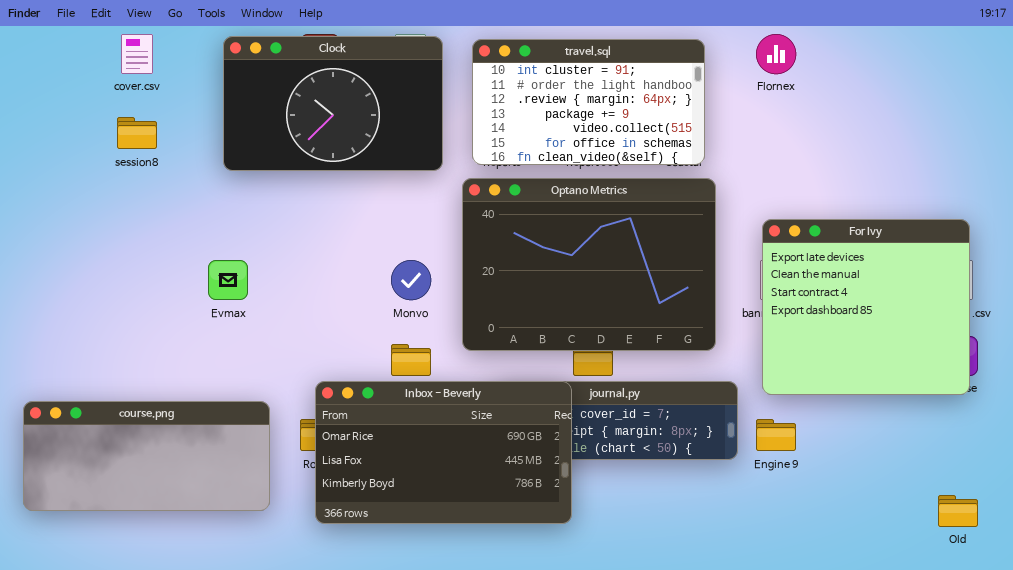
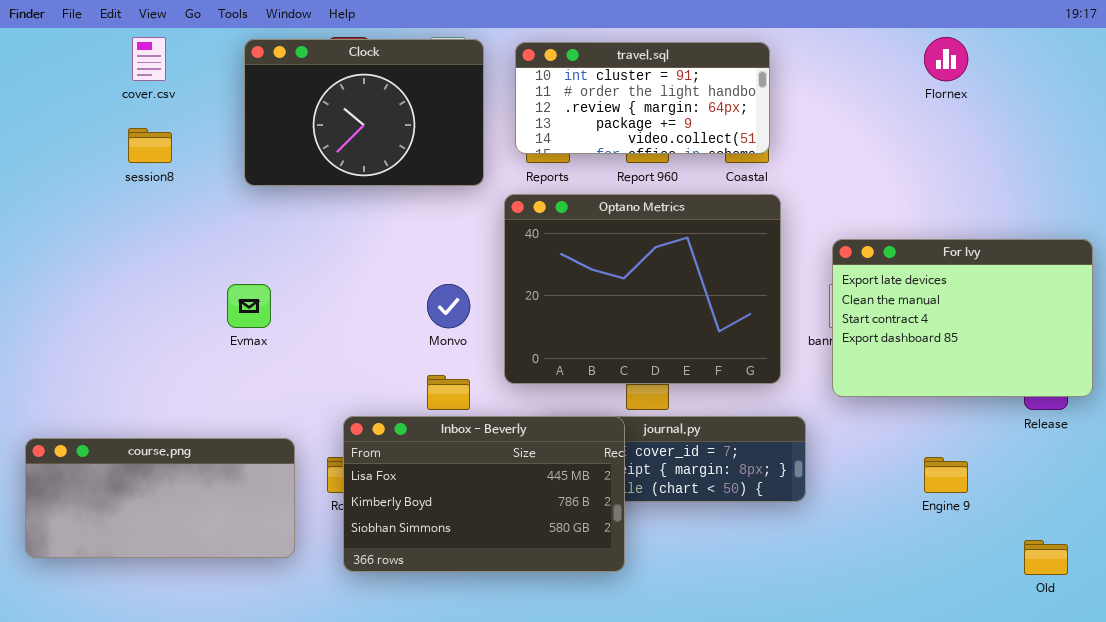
Flornex: [756,34,796,74] -> [924,37,968,81], moved
travel.sql: [472,39,705,165] -> [515,42,770,154], resized
For Ivy: [762,219,970,395] -> [832,239,1093,397], resized
Inbox - Beverly: [315,381,572,524] -> [343,416,625,572], scrolled down 1 row
Engine 9: [756,419,796,451] -> [924,457,968,493], moved

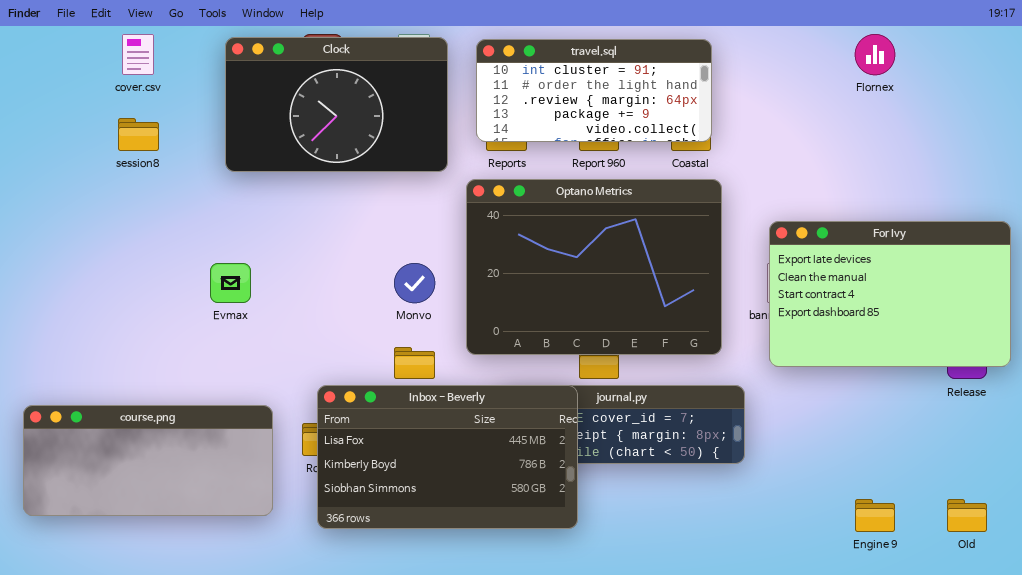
Engine 9: [924,457,968,493] -> [855,499,895,532], moved

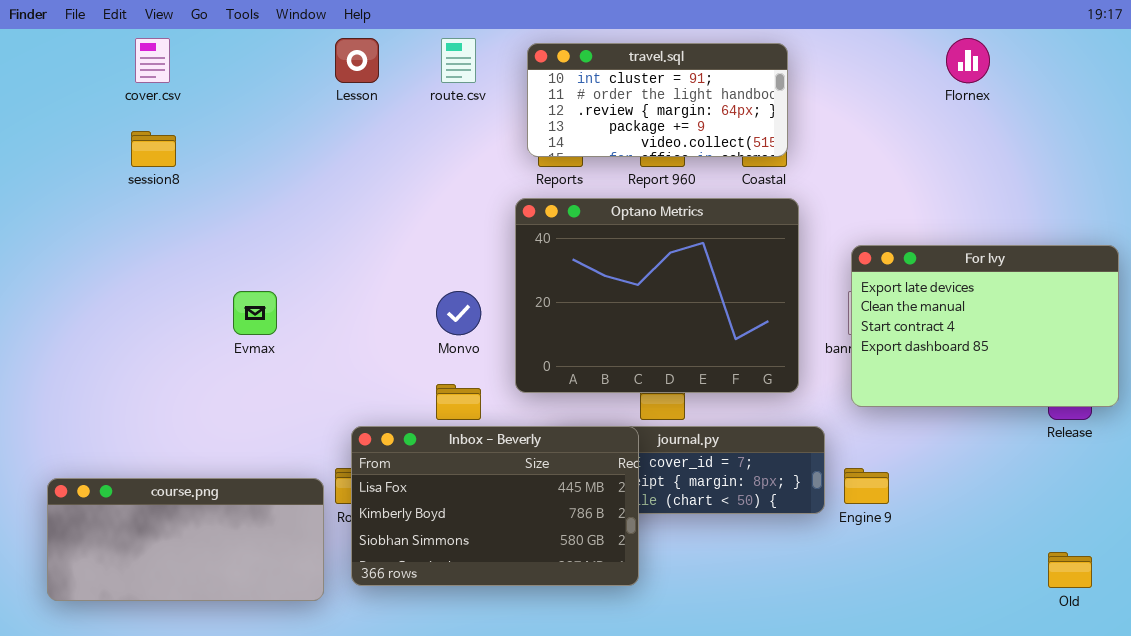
Clock: [225,37,448,172] -> none, closed
course.png: [23,405,273,516] -> [47,478,324,601], moved
Engine 9: [855,499,895,532] -> [844,468,889,504], moved

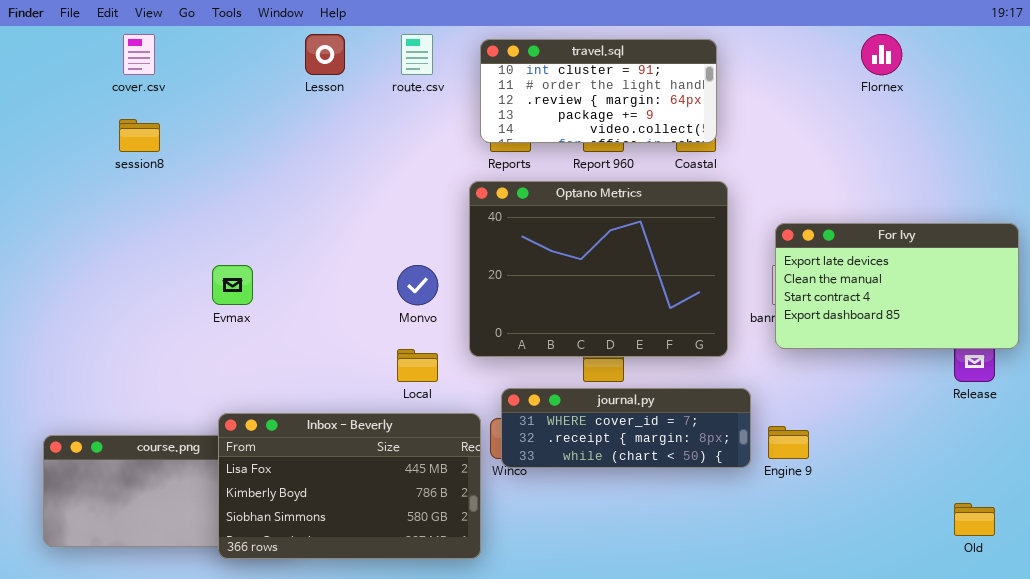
For Ivy: [851,245,1119,407] -> [775,223,1019,349], resized
Inbox - Beverly: [351,426,639,586] -> [218,413,481,559], moved

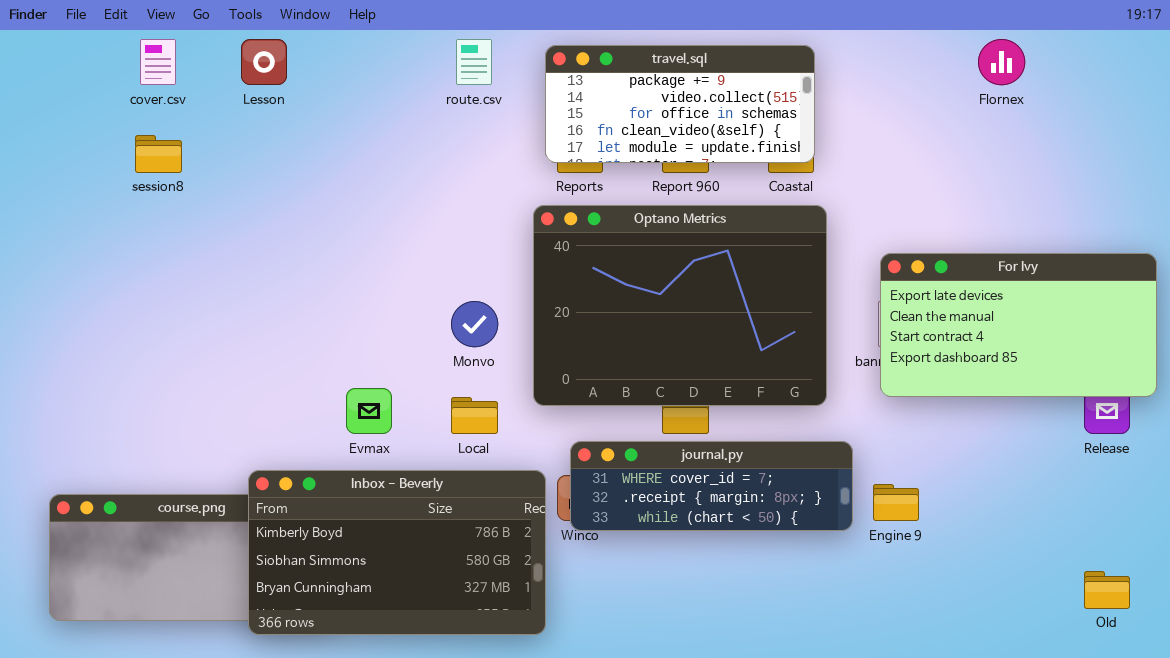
Lesson: [305,34,345,75] -> [241,39,287,85], moved
travel.sql: [480,39,717,143] -> [545,45,815,163], scrolled down 3 rows
Evmax: [212,265,253,305] -> [346,388,392,434], moved
Inbox - Beverly: [218,413,481,559] -> [248,470,546,635], scrolled down 1 row

